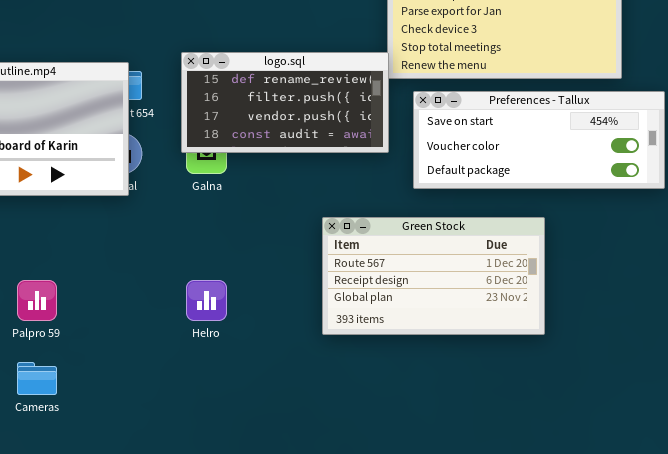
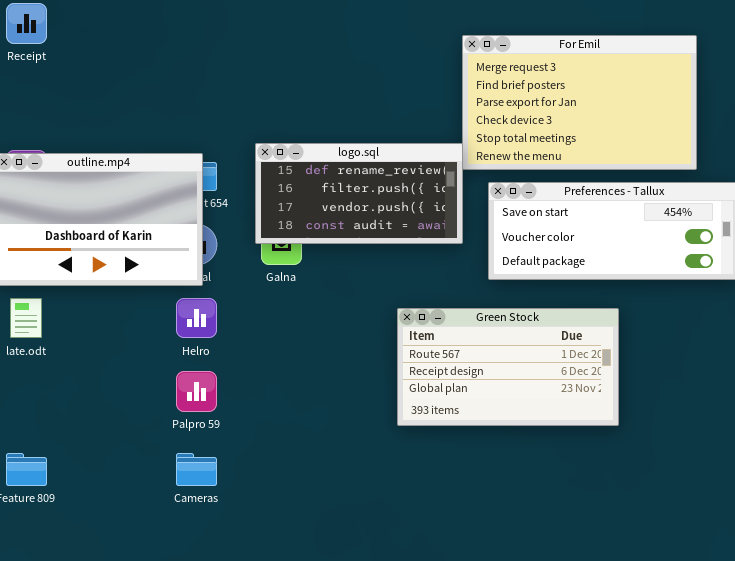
Palpro 59: [17,280,57,321] -> [176,371,217,412], moved
Helro: [186,280,227,321] -> [176,298,217,338], moved
Cameras: [17,362,57,395] -> [176,453,217,486], moved

